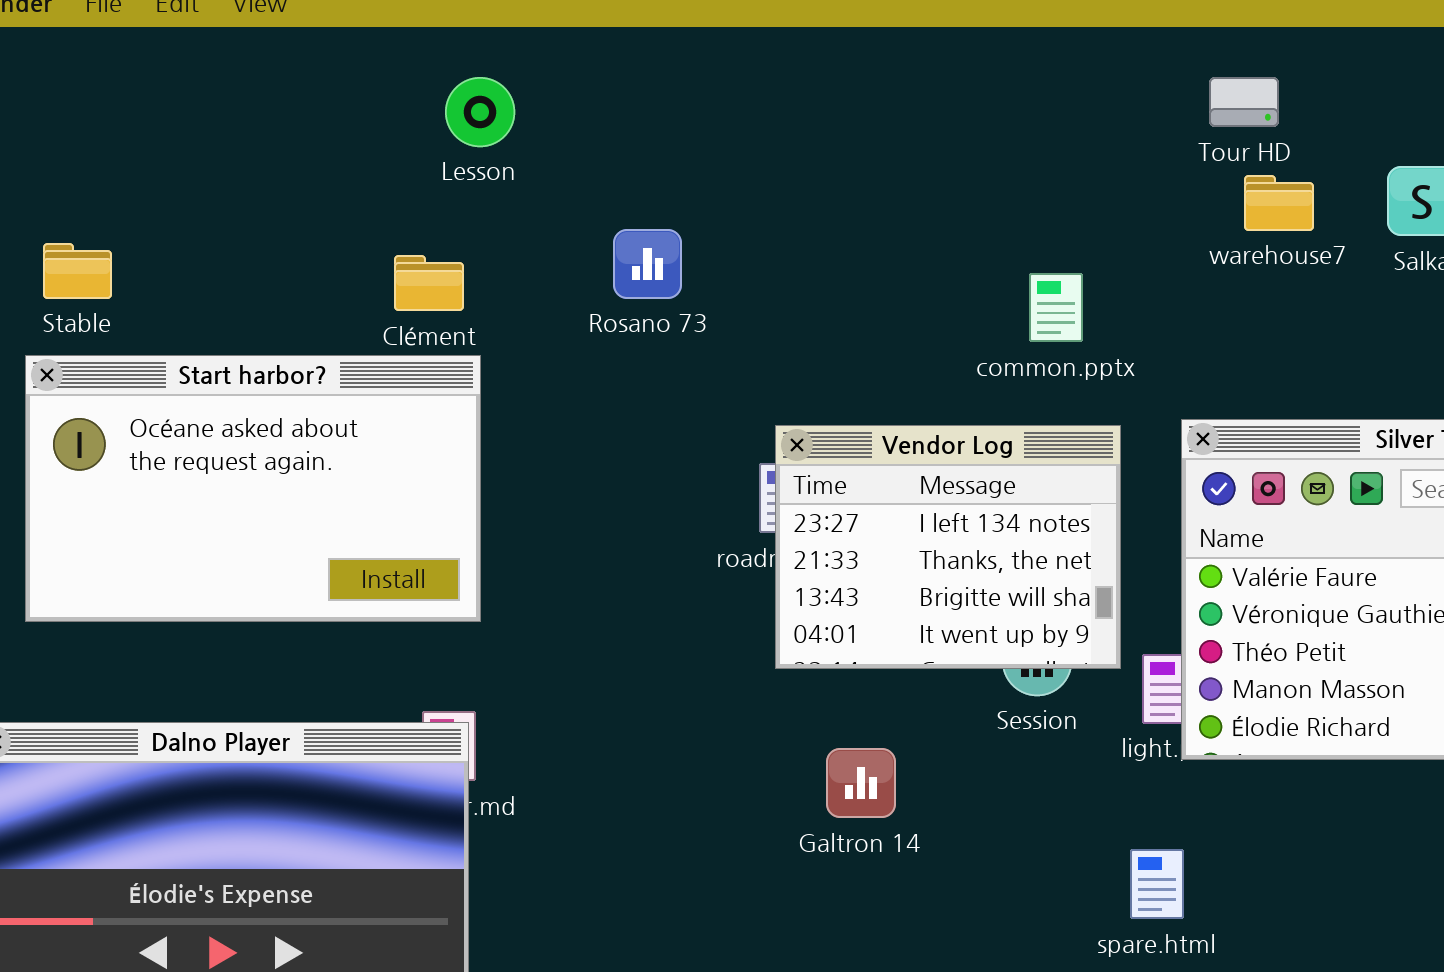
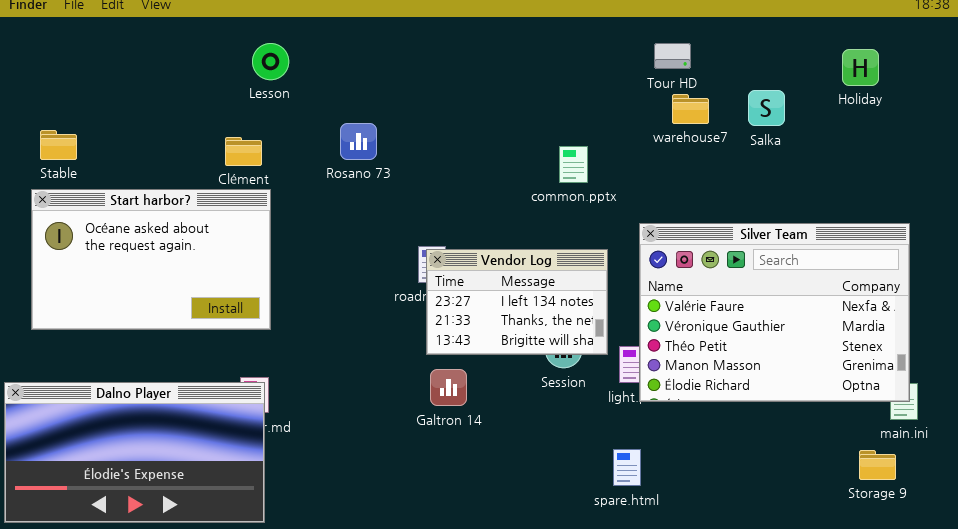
Vendor Log: [775,425,1121,669] -> [426,249,608,355], resized
Galtron 14: [826,748,896,818] -> [430,369,467,406], moved

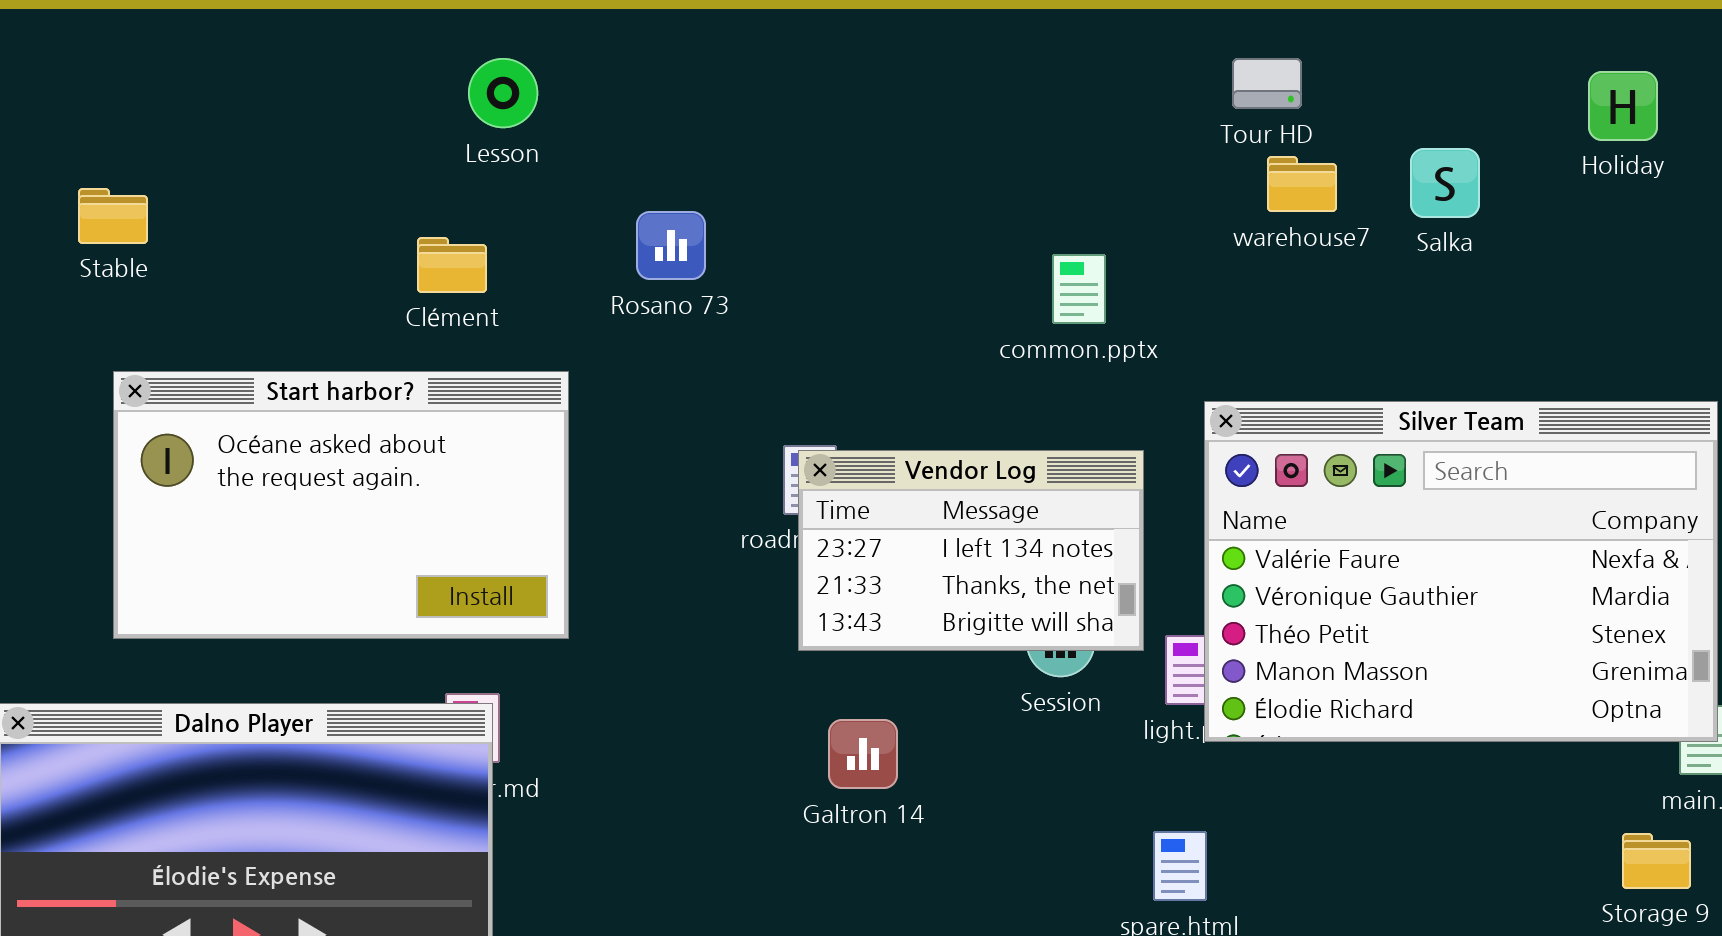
Stable: [40,130,77,160] -> [78,188,148,244], moved
Start harbor?: [31,189,271,330] -> [113,371,569,639], moved
Galtron 14: [430,369,467,406] -> [828,719,898,789], moved

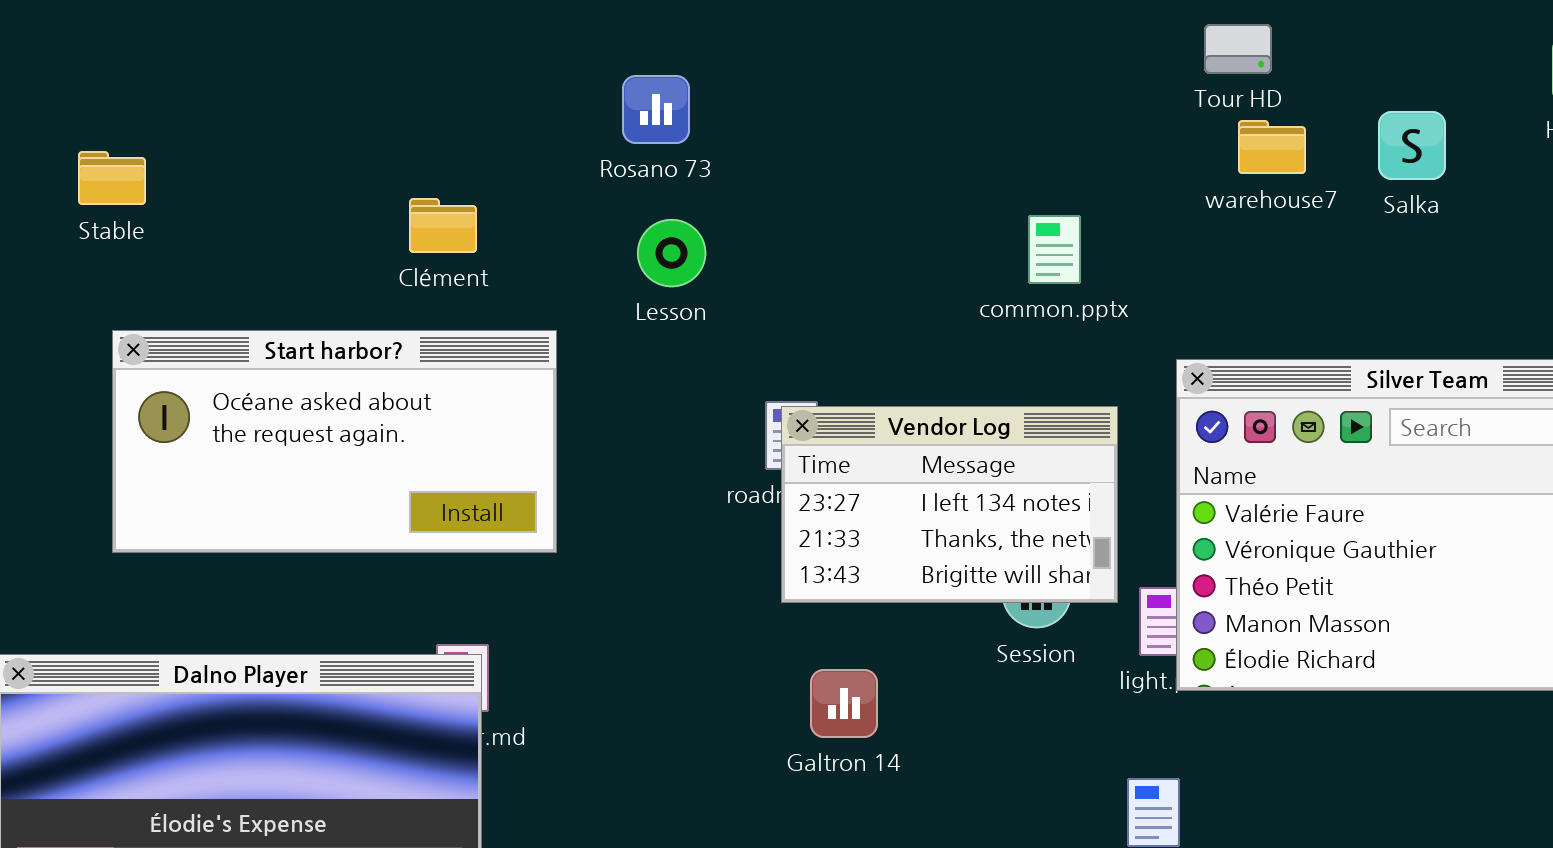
Lesson: [468,58,538,128] -> [637,219,706,287], moved
Rosano 73: [636,211,706,280] -> [622,75,690,144], moved
Start harbor?: [113,371,569,639] -> [112,330,557,553], resized

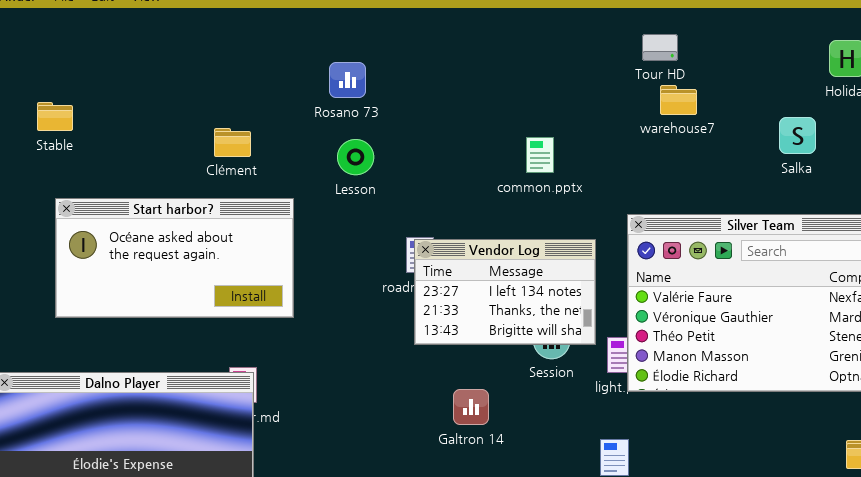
Salka: [1378,111,1446,180] -> [779,117,816,154], moved
common.pptx: [1028,215,1081,284] -> [526,137,554,173], moved
Galtron 14: [810,669,878,738] -> [453,389,489,425], moved

